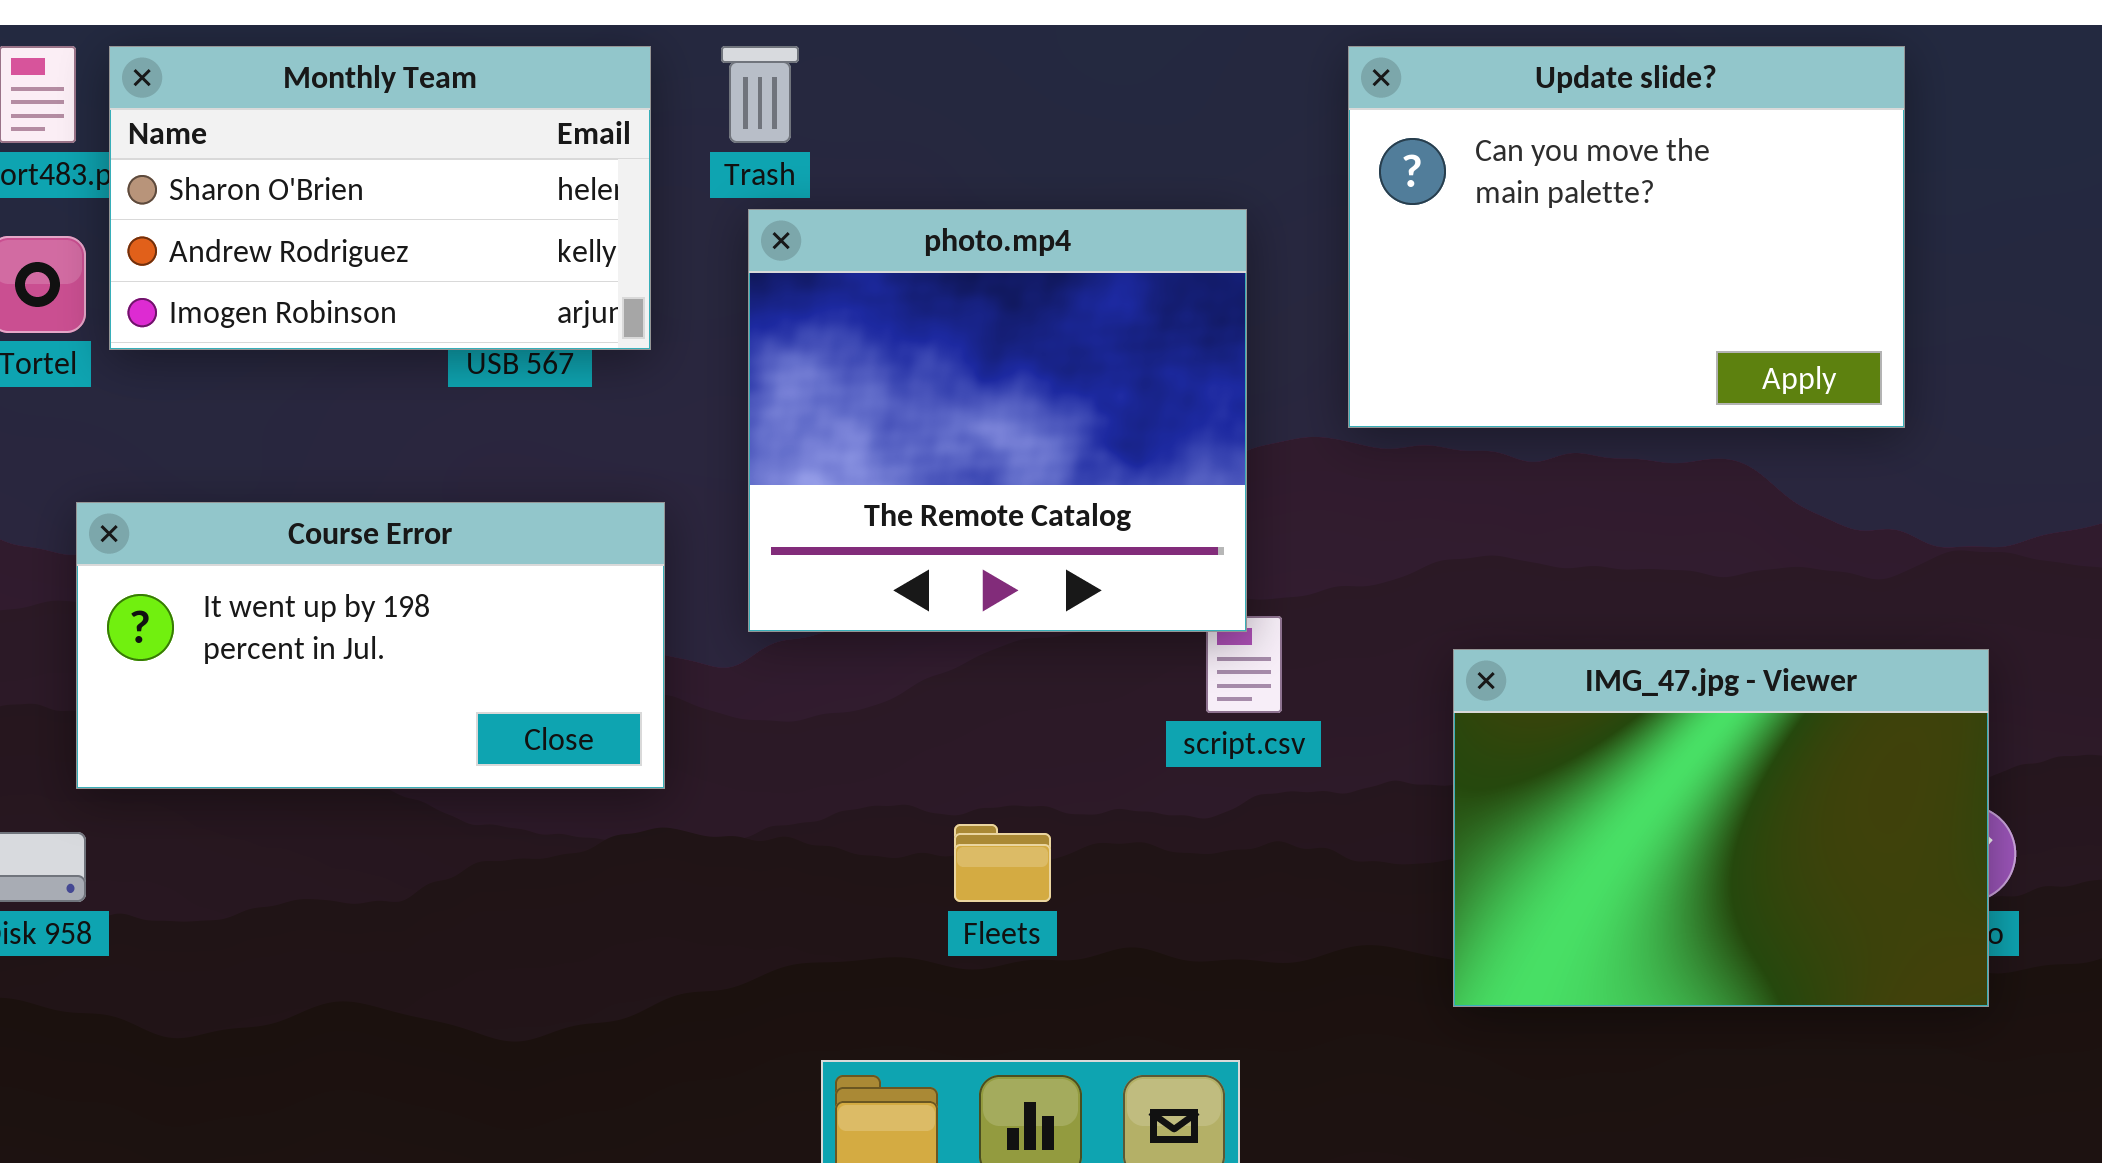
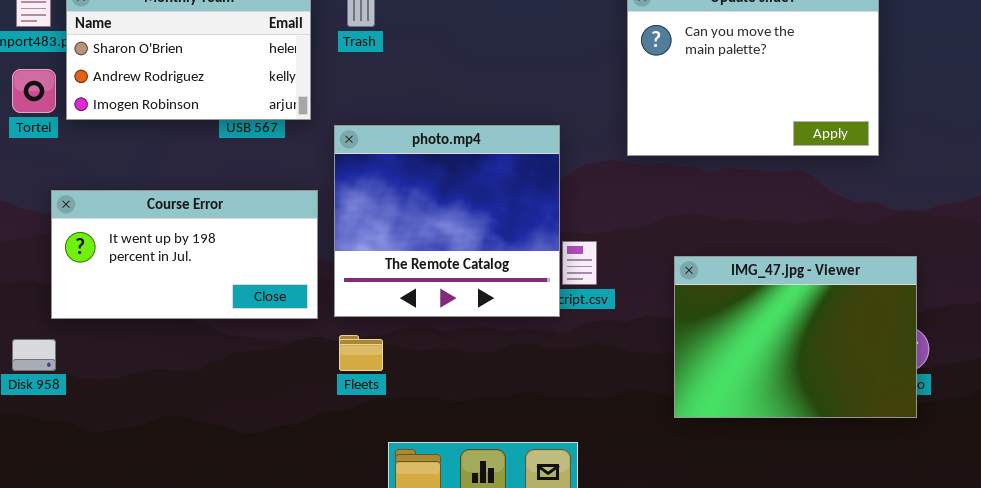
photo.mp4: [748,209,1247,632] -> [334,125,560,317], moved
Fleets: [954,824,1051,902] -> [339,335,383,371], moved

